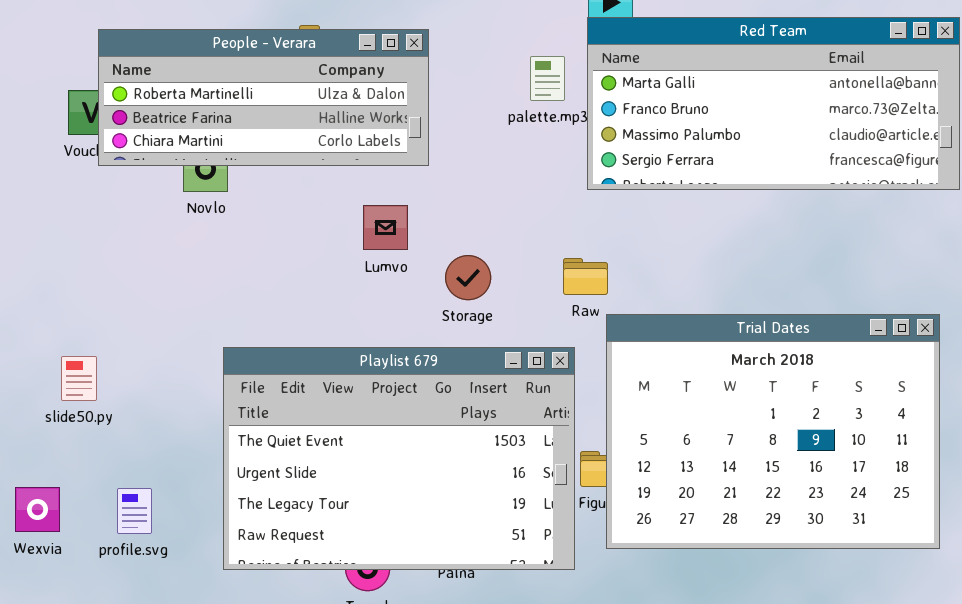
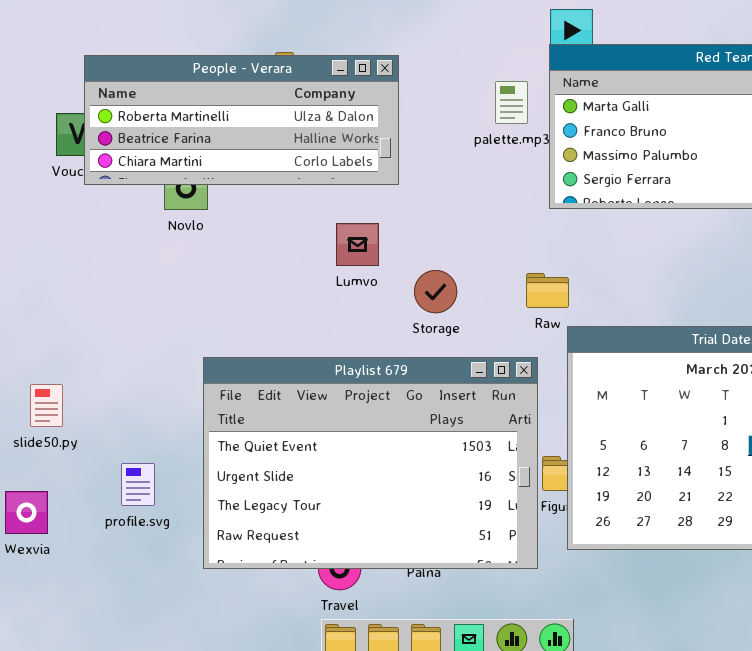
slide50.py: [61,356,97,401] -> [30,384,63,427], moved
profile.svg: [117,488,152,534] -> [121,463,155,506], moved

